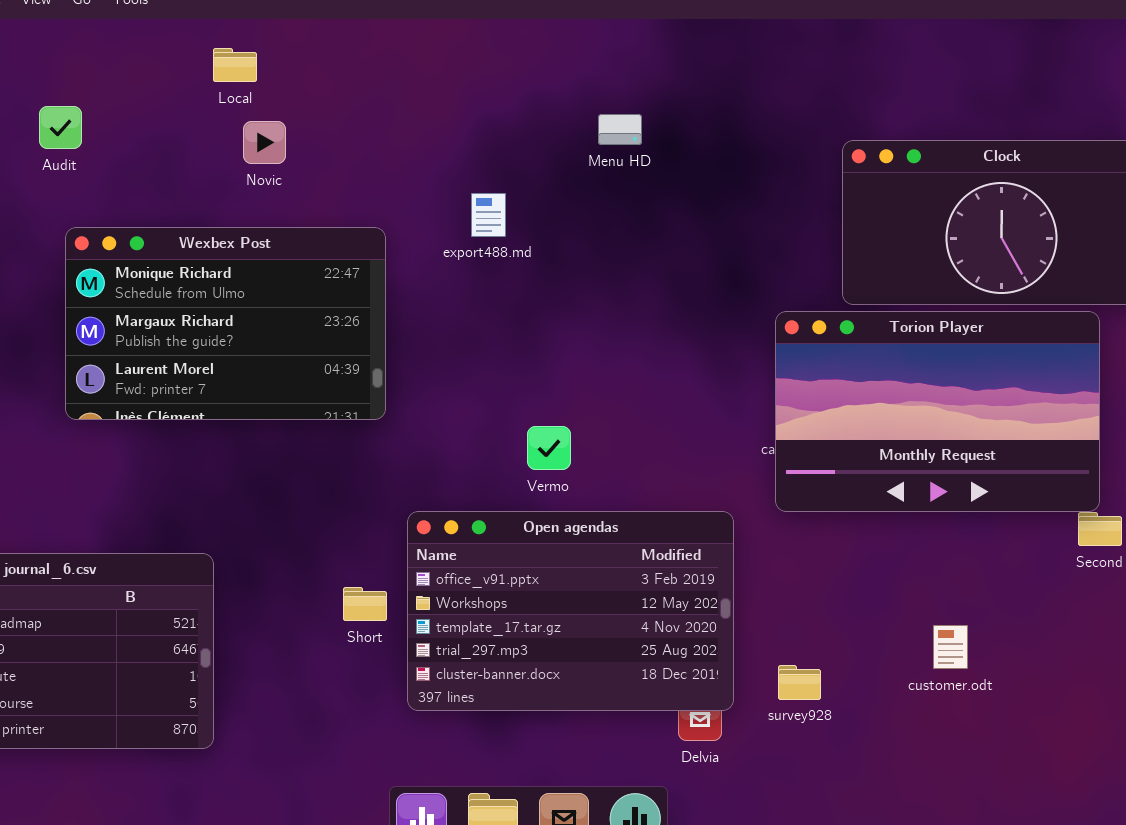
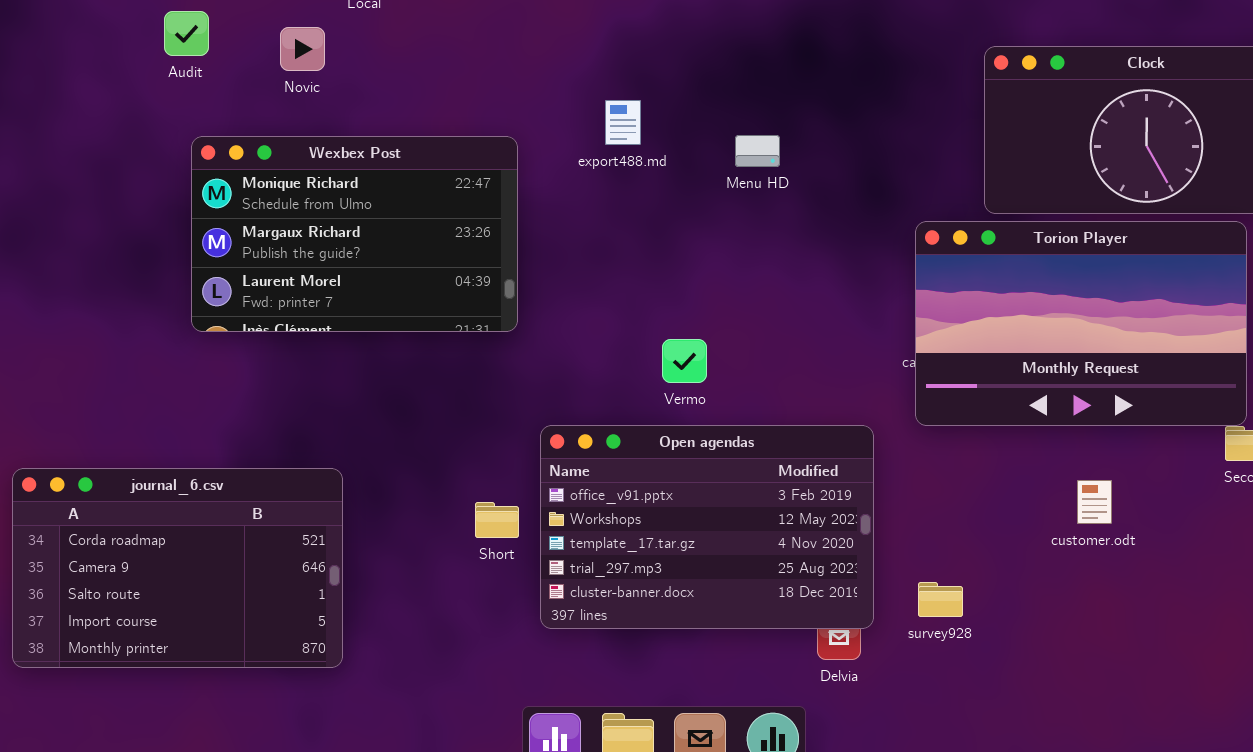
Menu HD: [598,114,642,145] -> [735,135,780,167], moved
Novic: [243,121,286,164] -> [280,27,325,71], moved
customer.odt: [933,625,968,669] -> [1077,480,1112,524], moved

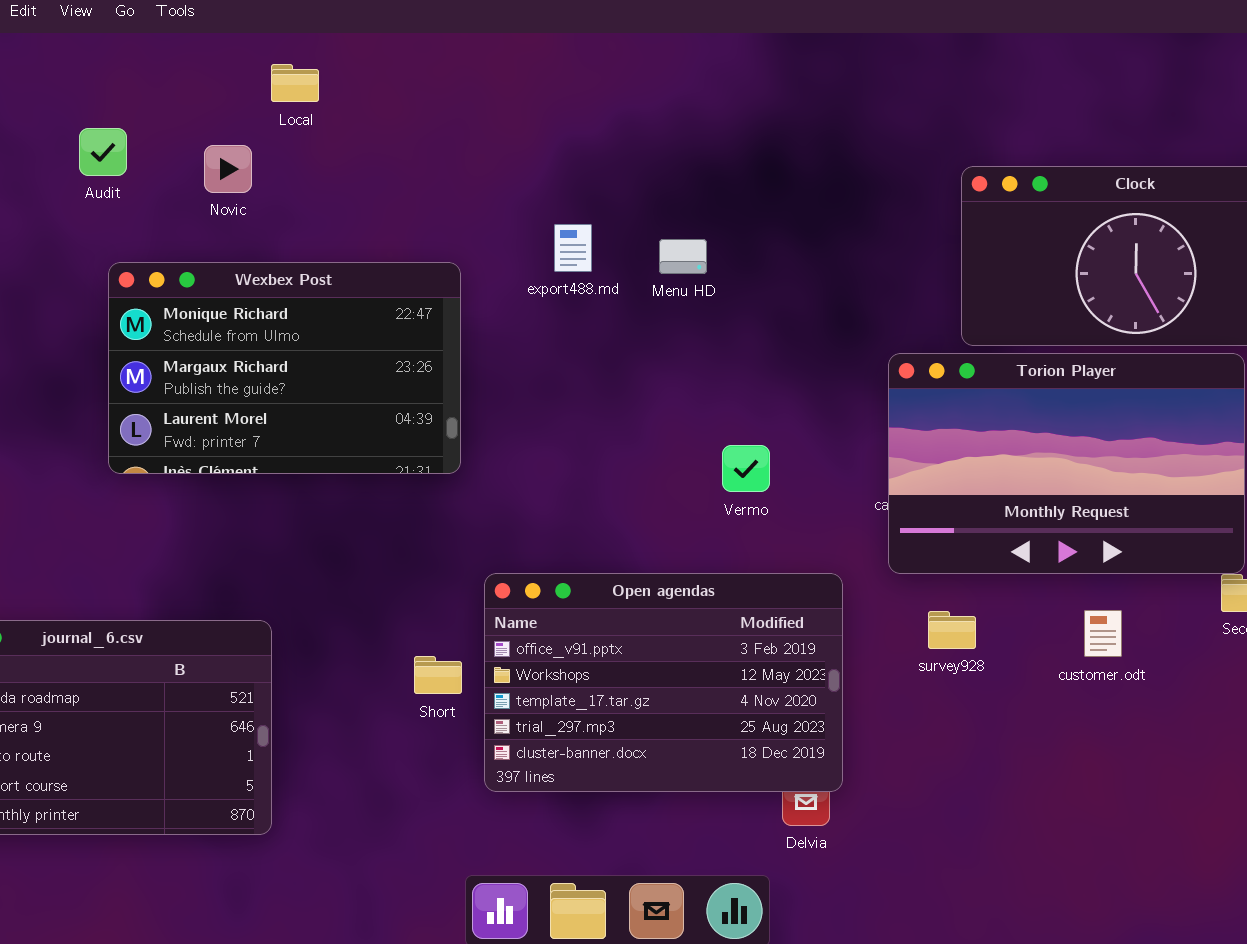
Menu HD: [735,135,780,167] -> [659,239,707,274], moved
Vermo: [662,339,707,383] -> [722,445,770,492], moved
customer.odt: [1077,480,1112,524] -> [1084,610,1122,657], moved
survey928: [918,582,963,617] -> [928,611,976,649], moved

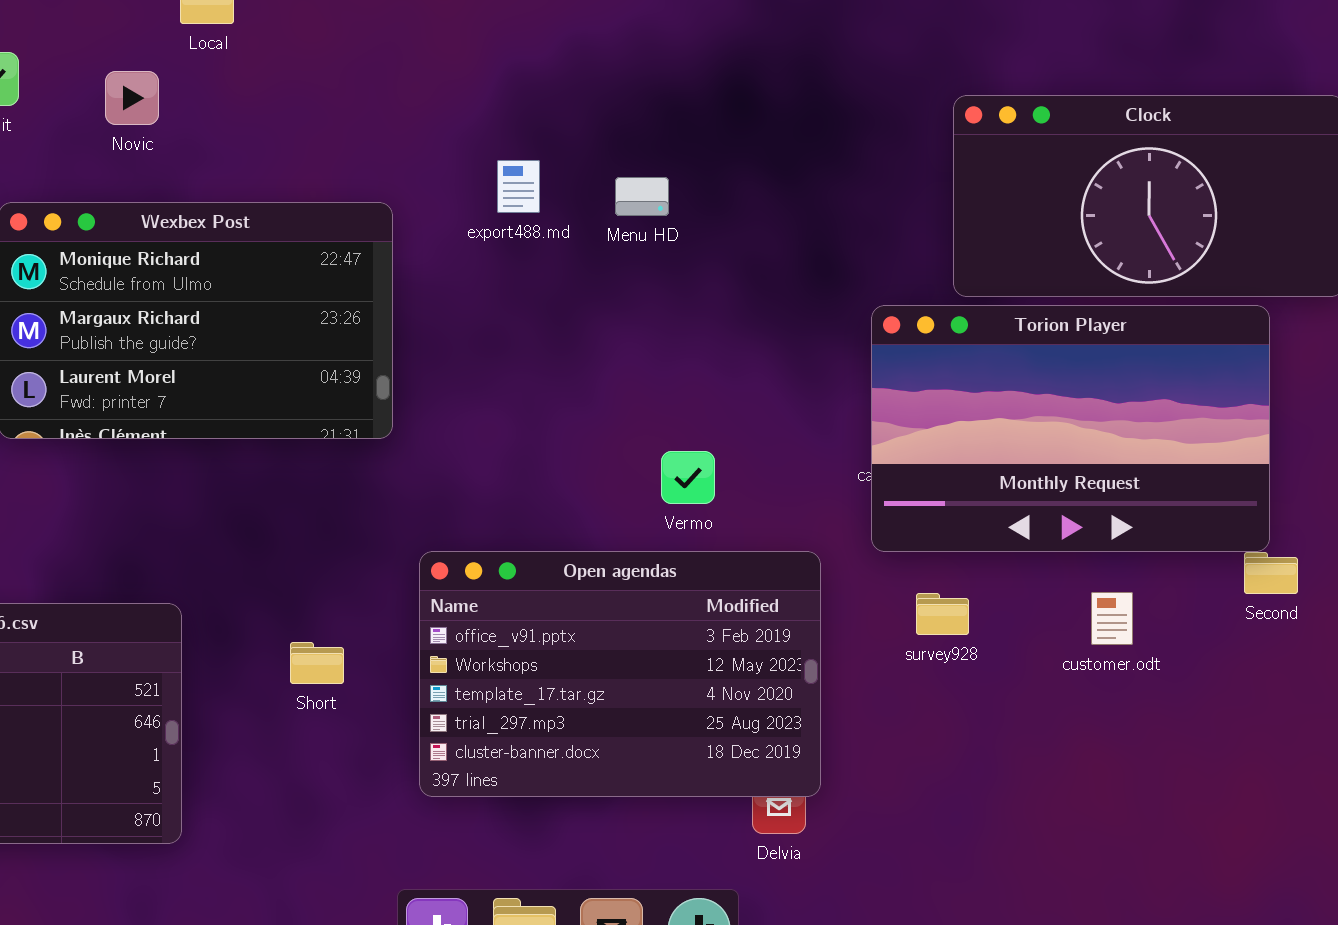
Vermo: [722,445,770,492] -> [661,451,715,504], moved
Short: [414,656,462,694] -> [290,642,344,684], moved

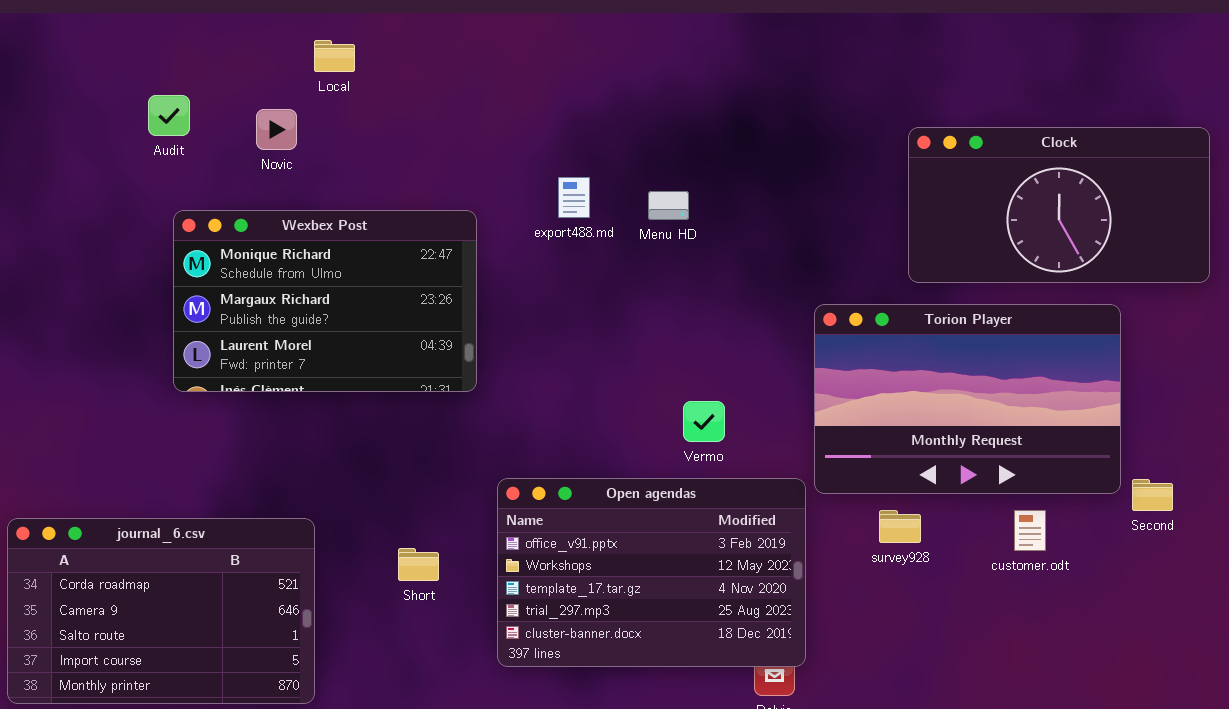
Torion Player: [871,305,1270,552] -> [814,304,1121,494], moved

